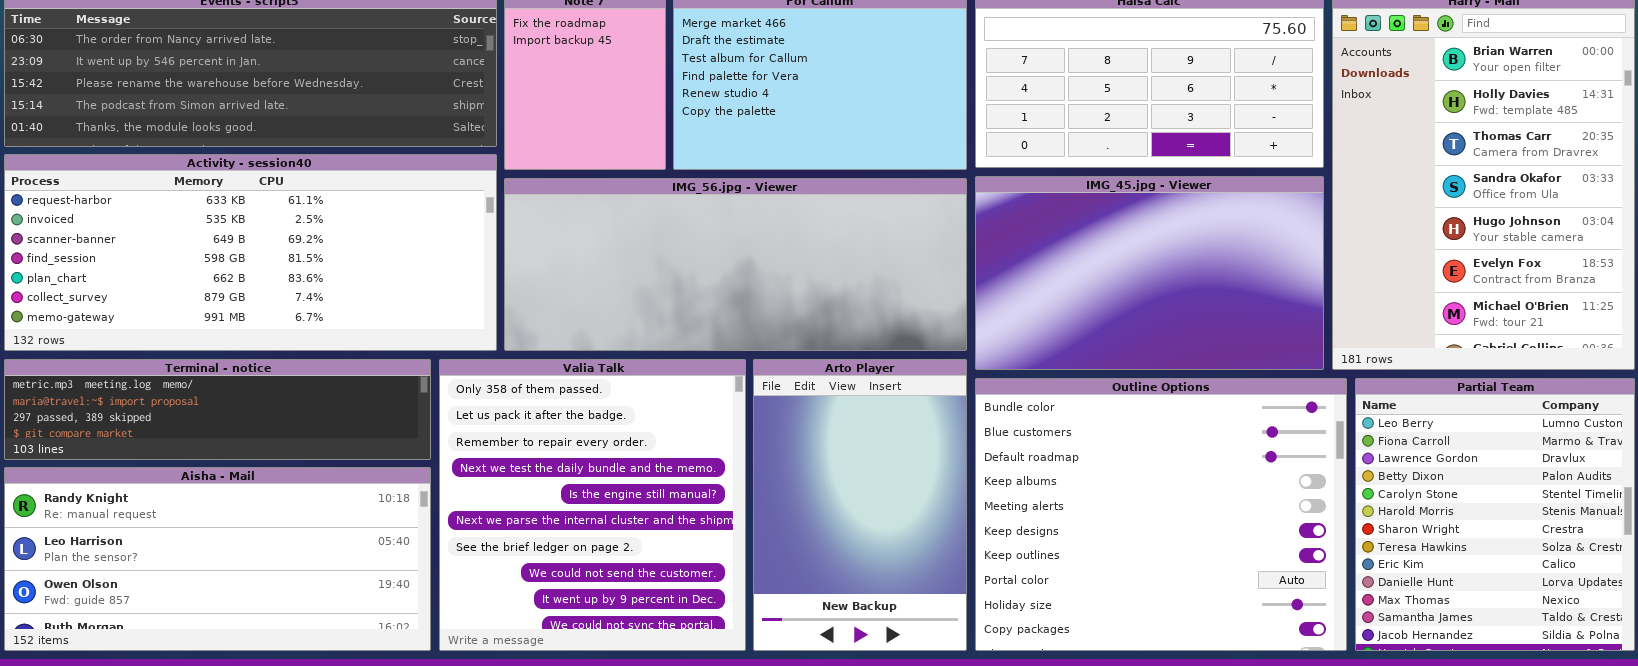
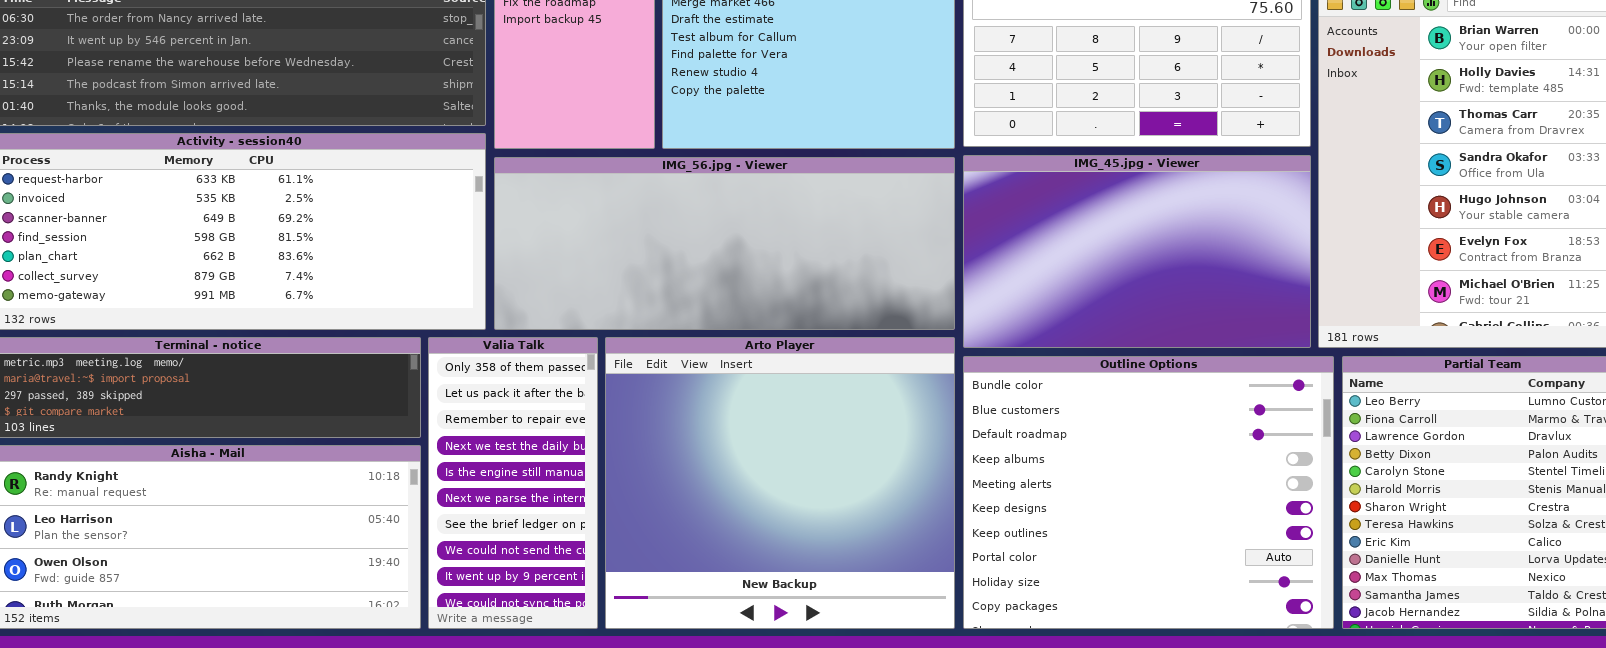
Valia Talk: [439,359,746,651] -> [428,337,598,629], resized
Arto Player: [753,359,967,651] -> [605,337,955,629], resized

